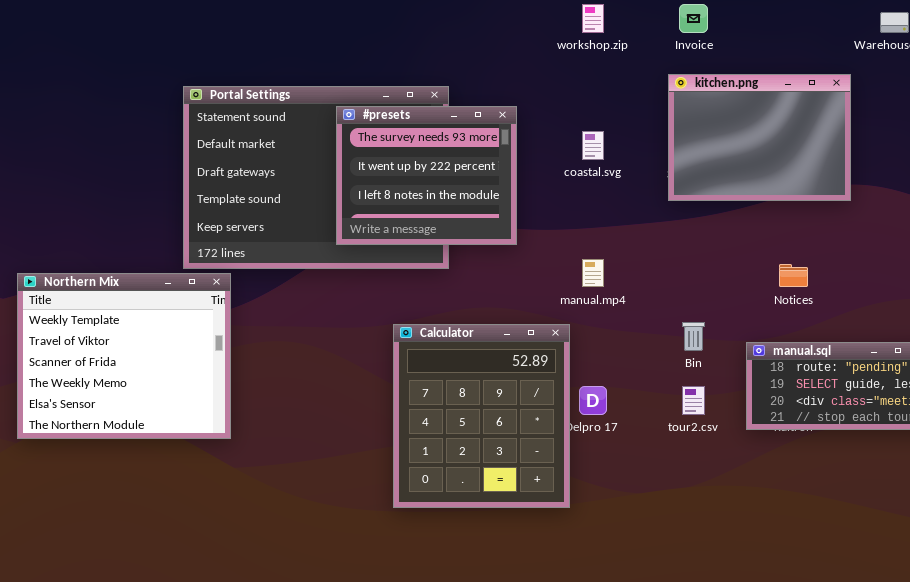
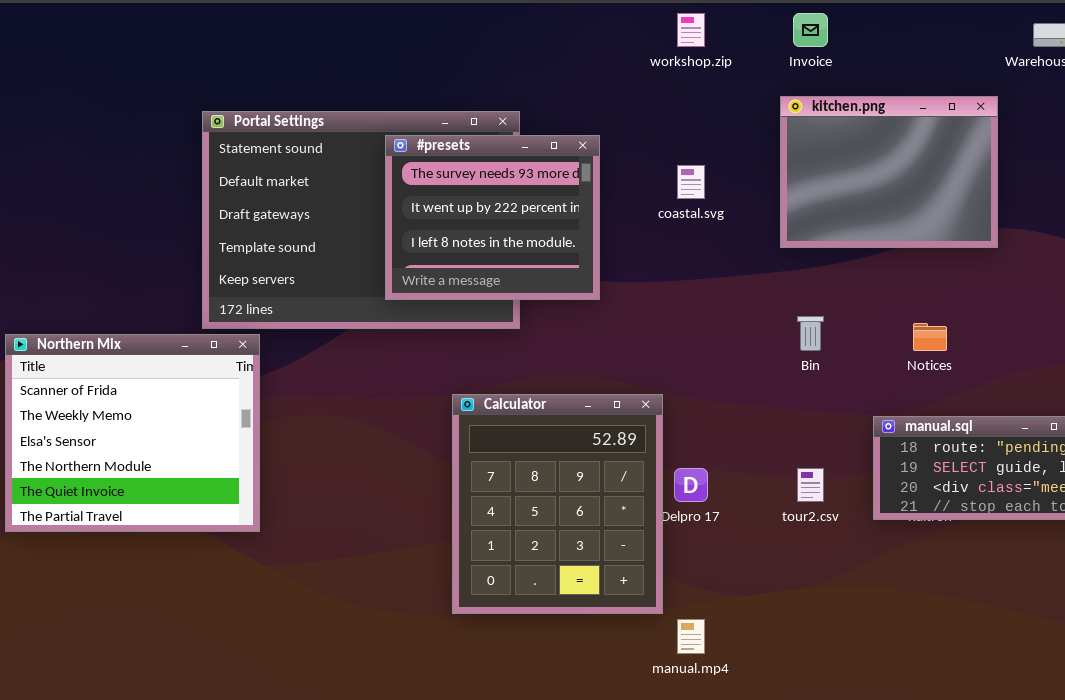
manual.mp4: [582,259,604,287] -> [677,619,705,654], moved
Northern Mix: [17,273,231,439] -> [5,334,260,532], scrolled down 2 rows
Bin: [682,322,705,351] -> [797,316,824,351], moved

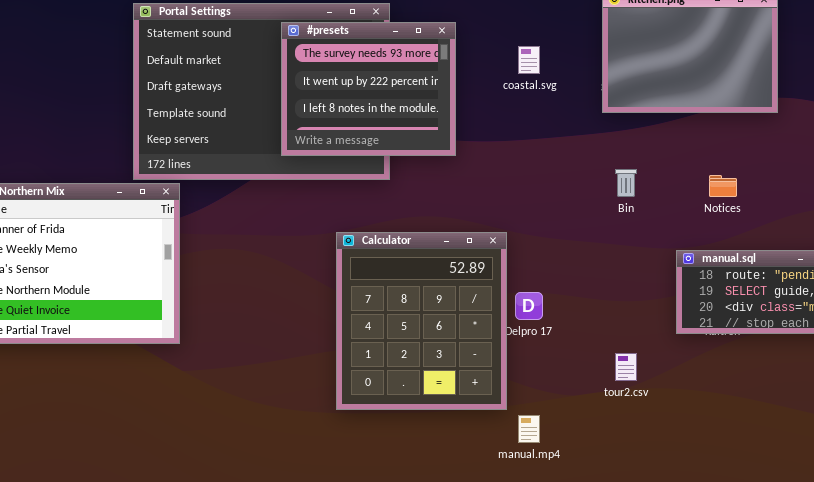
tour2.csv: [797,468,824,502] -> [615,353,637,381], moved

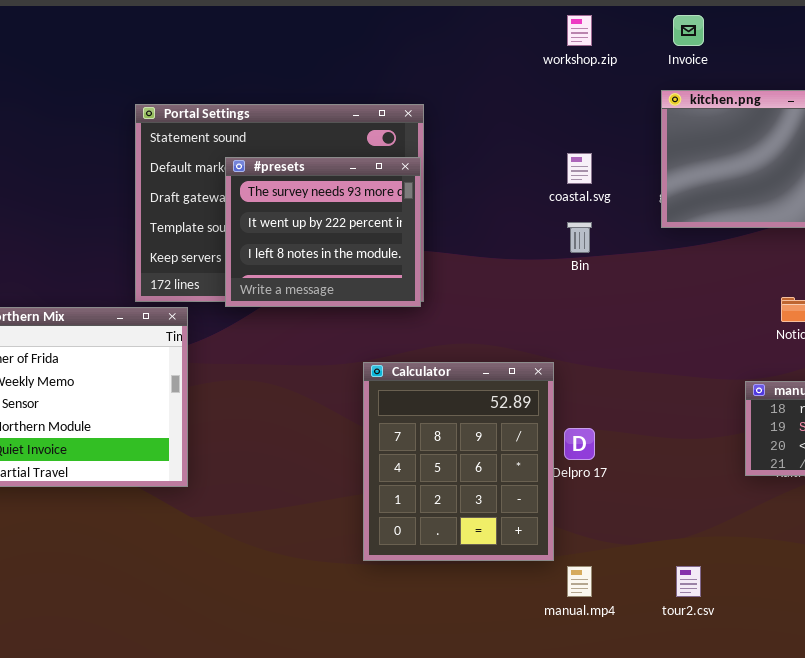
#presets: [281,22,456,156] -> [225,157,421,307], moved
Bin: [615,169,637,197] -> [567,222,592,253], moved
tour2.csv: [615,353,637,381] -> [676,566,701,597], moved

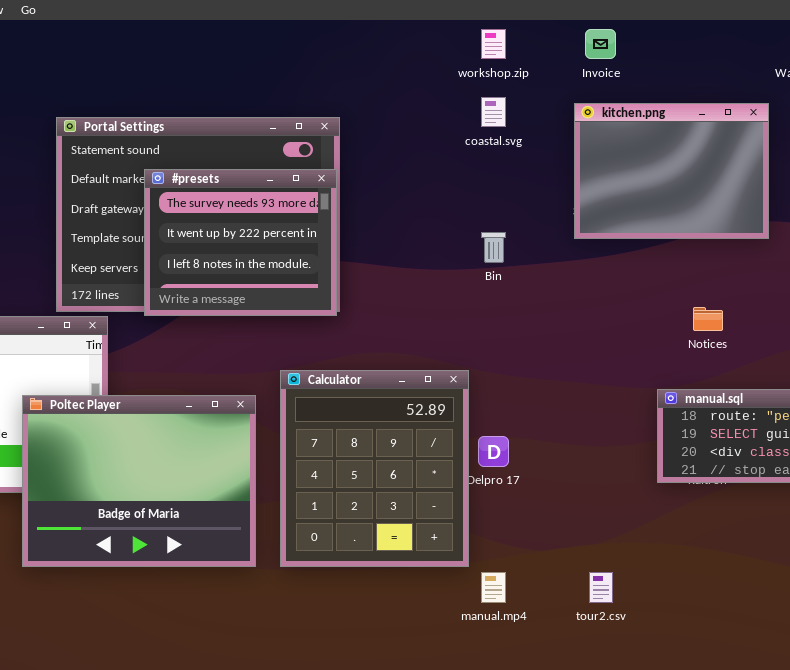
coastal.svg: [567,153,592,184] -> [481,97,506,127], moved
Poltec Player: none -> [22,395,256,567], opened

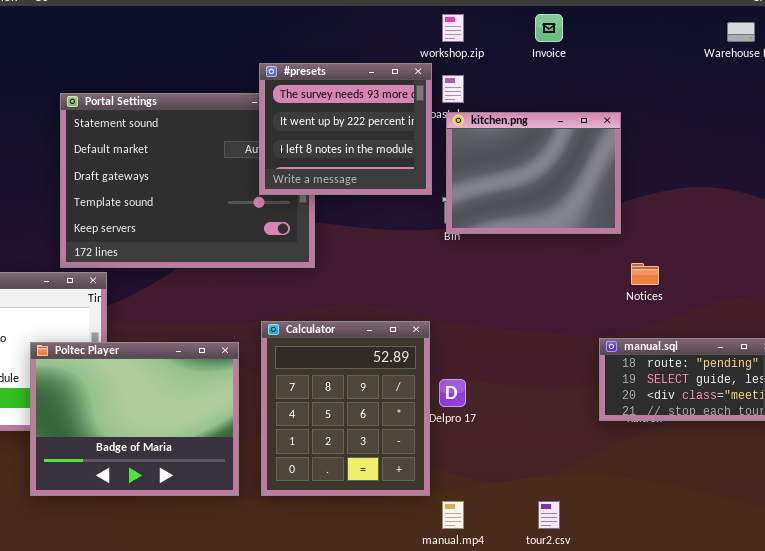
kitchen.png: [574,103,769,239] -> [446,112,621,234], moved
#presets: [144,169,337,316] -> [259,63,432,195], moved

